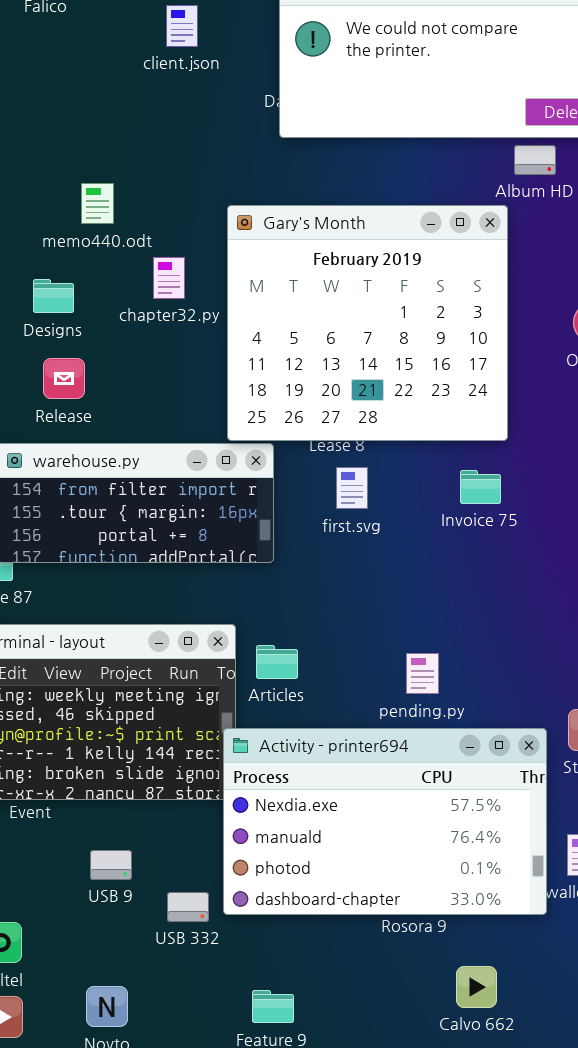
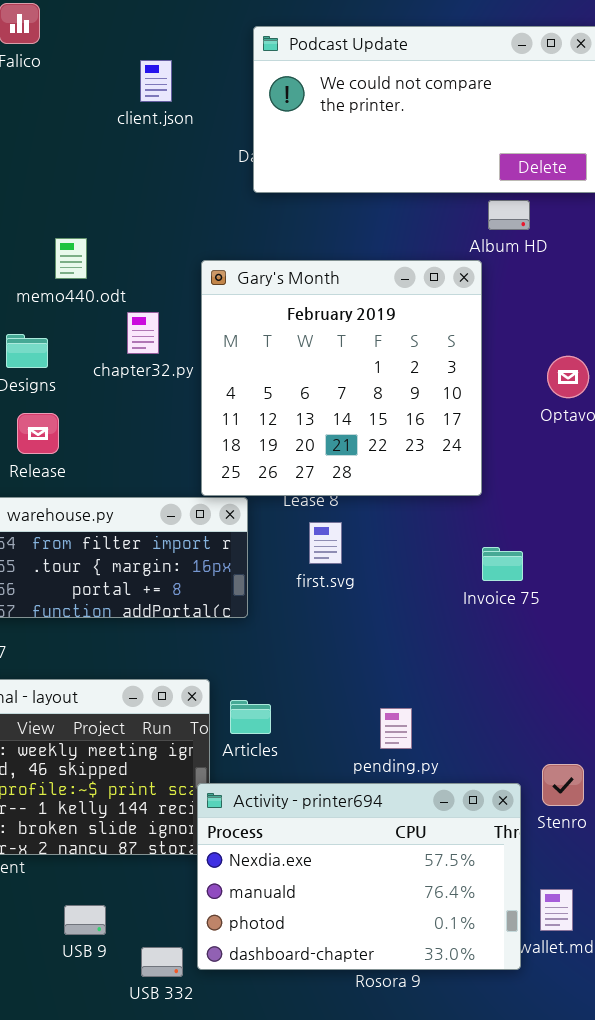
Invoice 75: [460,470,501,504] -> [482,547,523,581], moved

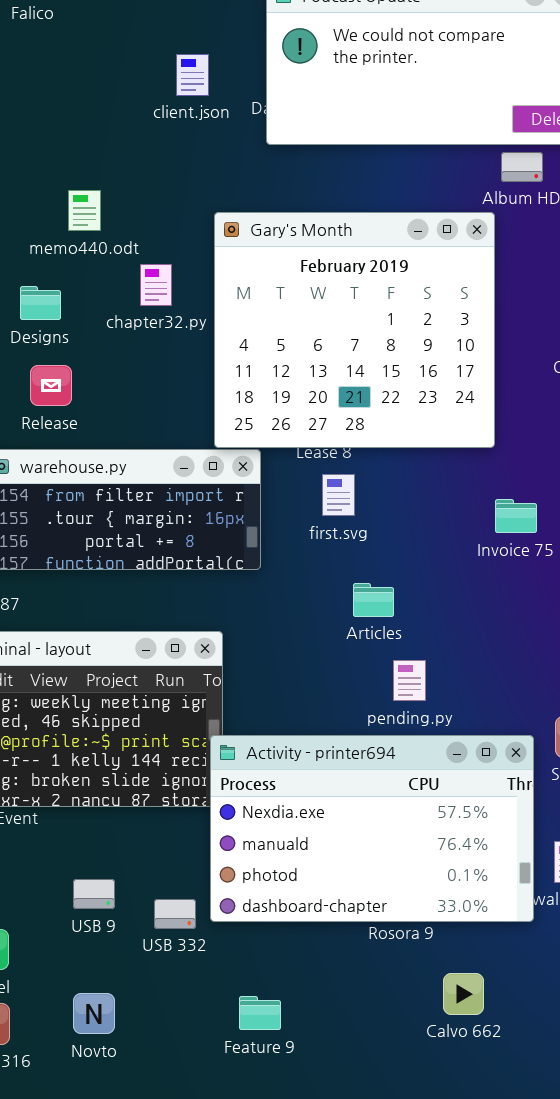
client.json: [140,60,172,102] -> [176,54,209,96], moved
Articles: [230,700,271,734] -> [353,583,394,617], moved
USB 9: [64,905,106,935] -> [73,879,115,909], moved

